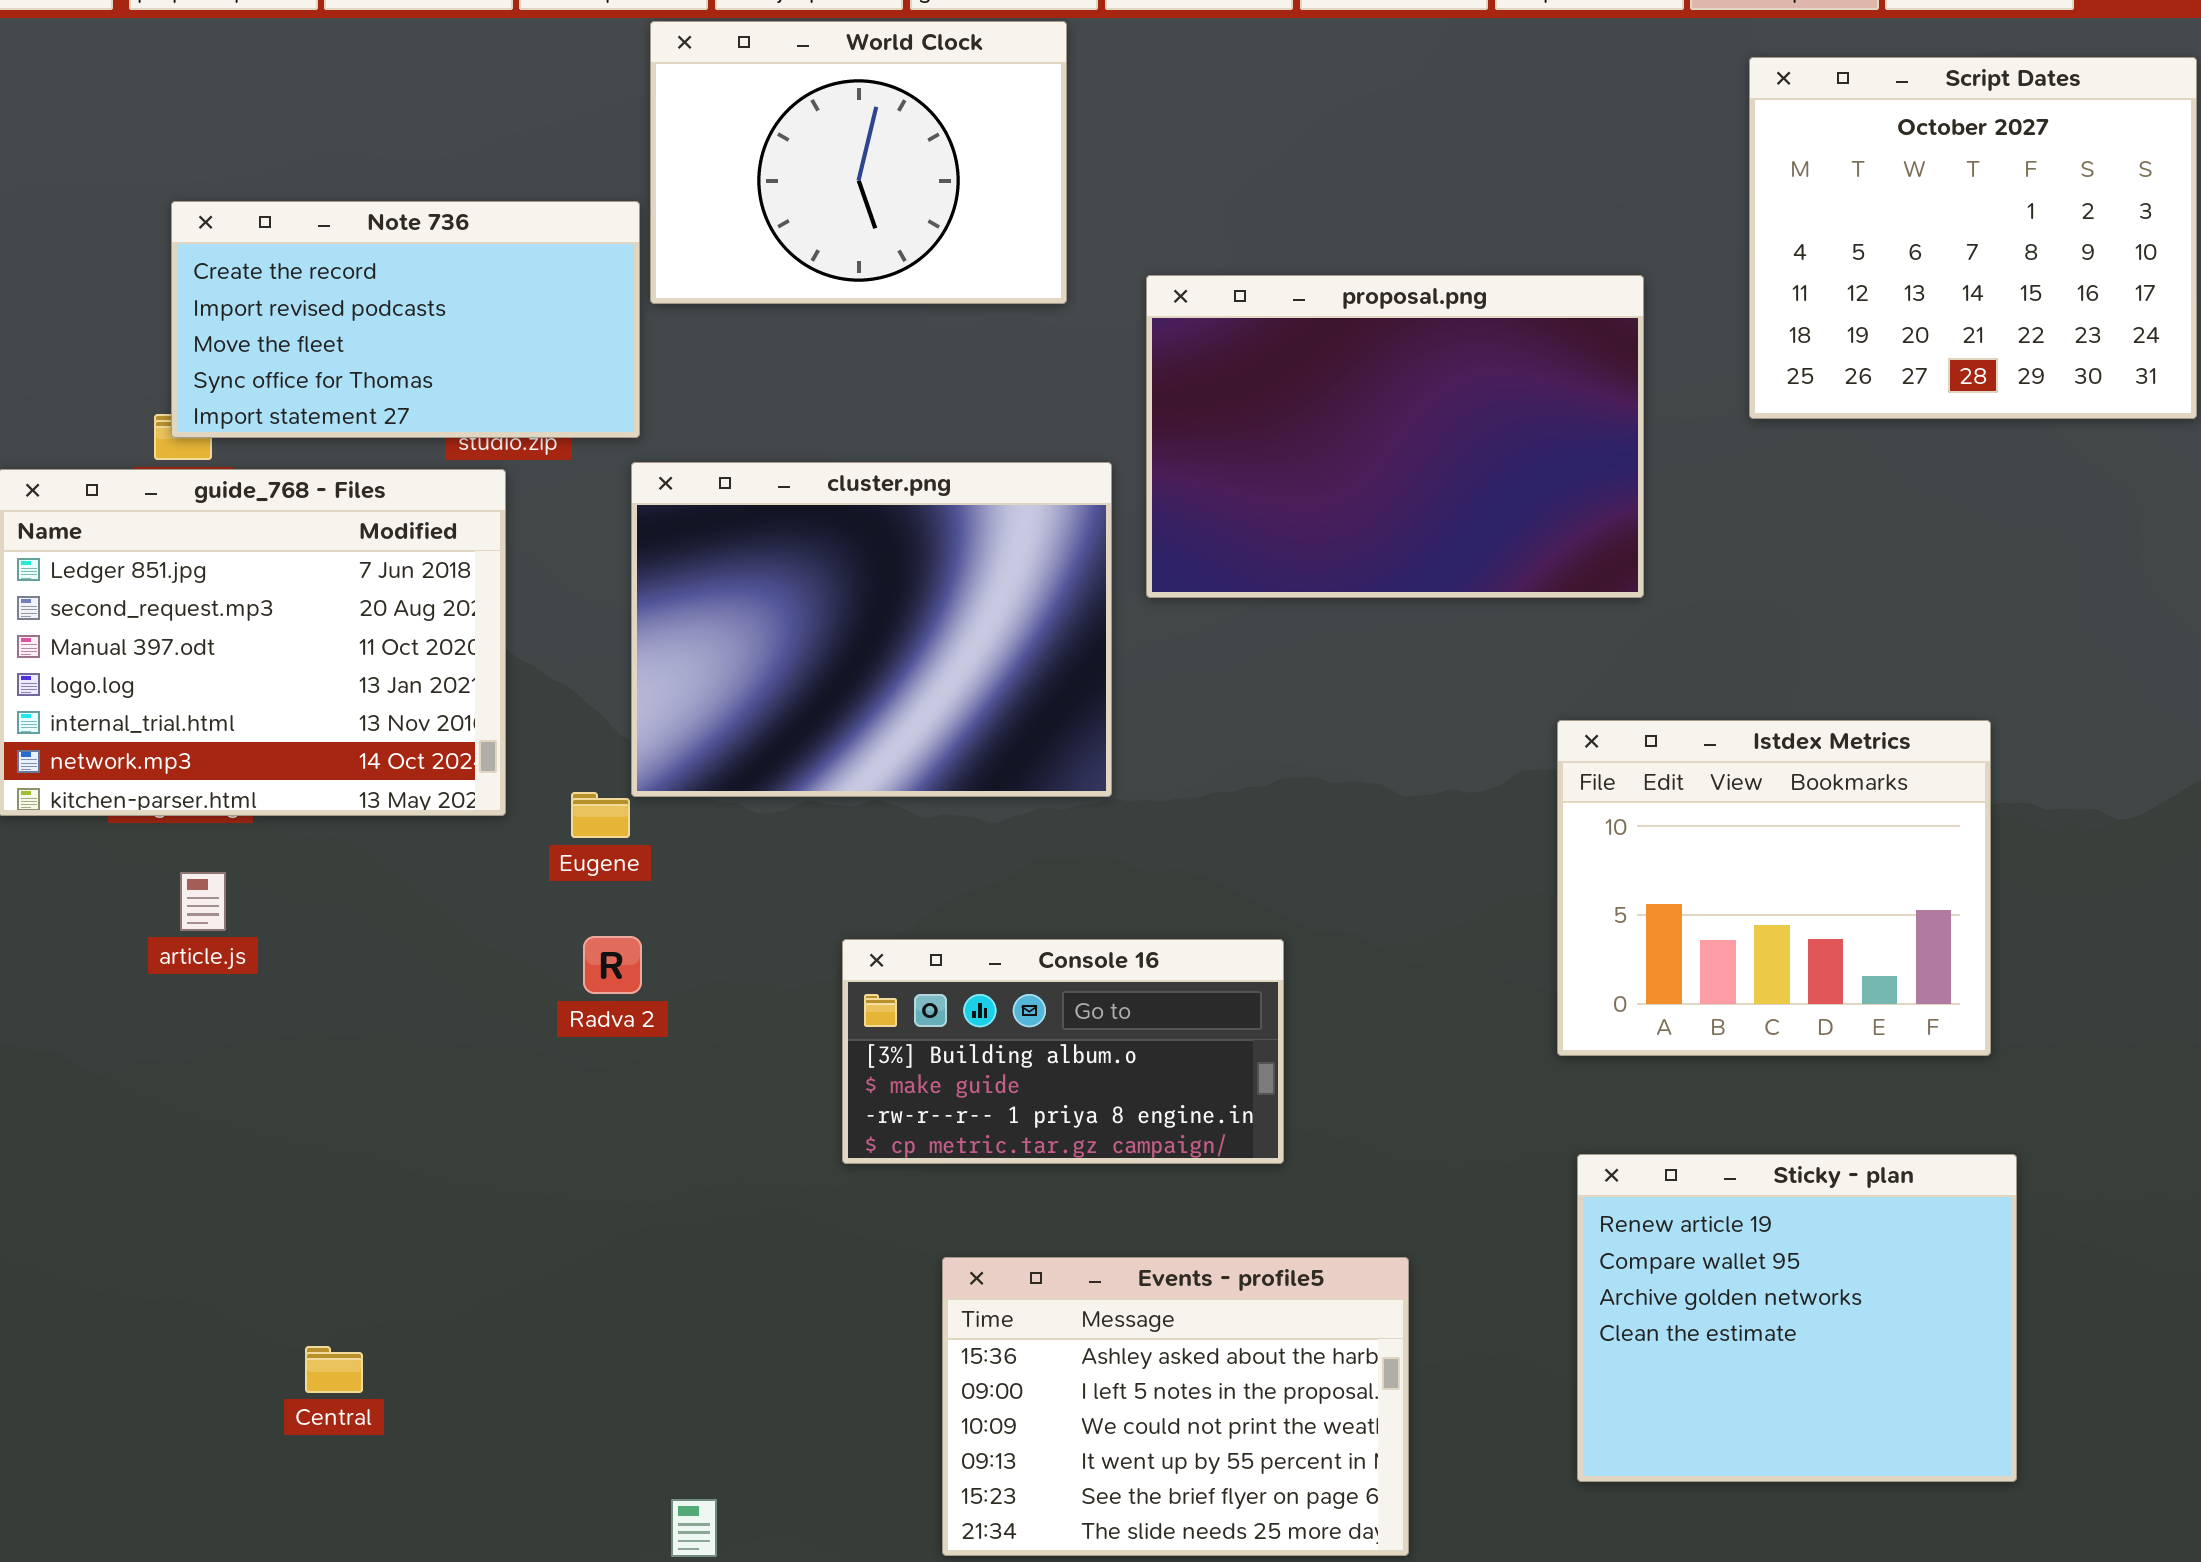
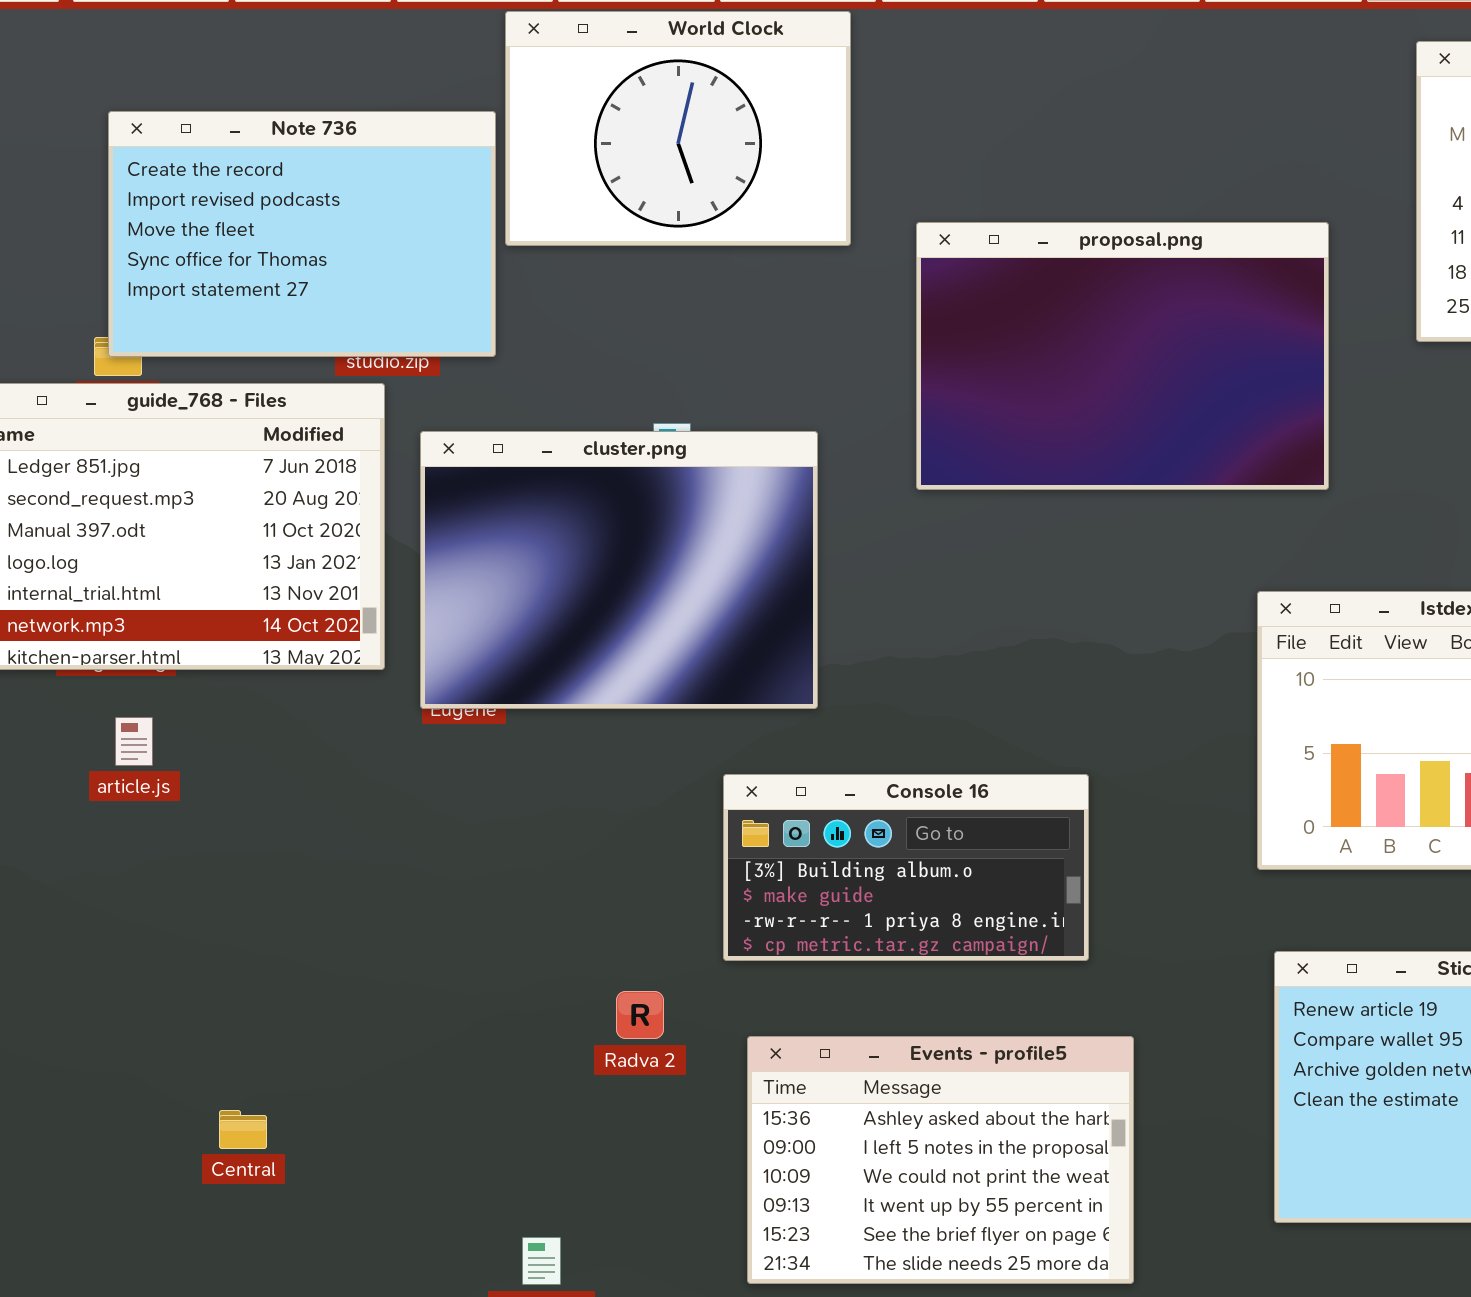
Note 736: [171,201,640,438] -> [108,111,496,357], resized
cluster.png: [631,462,1112,797] -> [420,431,818,709], moved
Radva 2: [583,936,642,994] -> [616,991,664,1039], moved
Console 16: [842,939,1284,1164] -> [723,774,1089,961], moved

